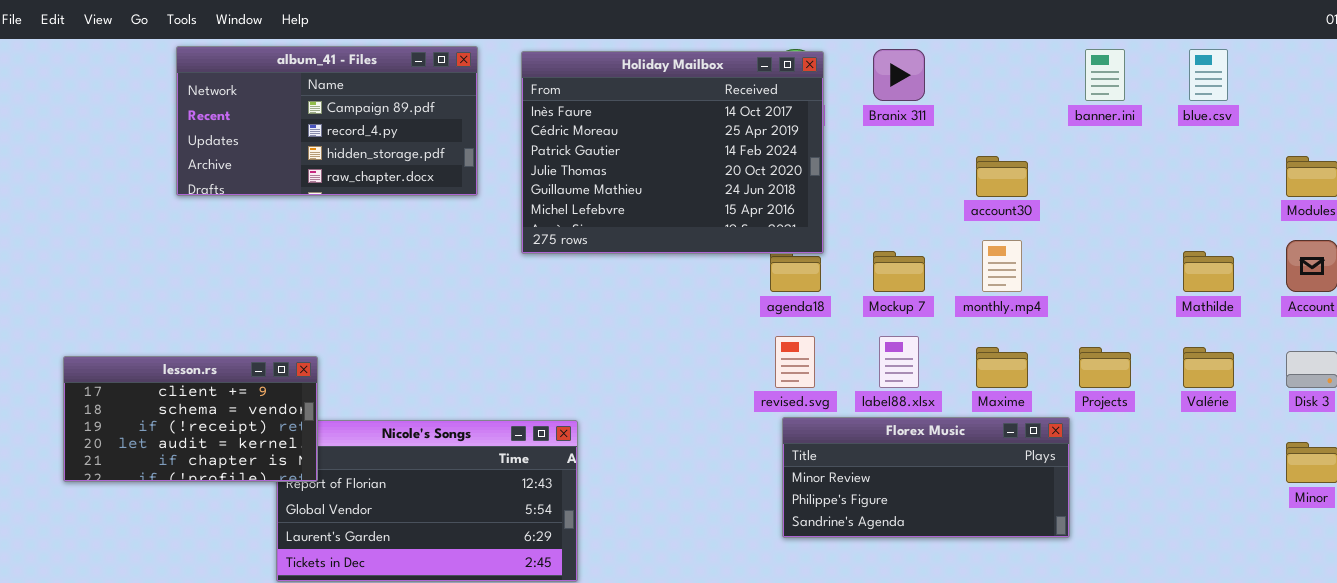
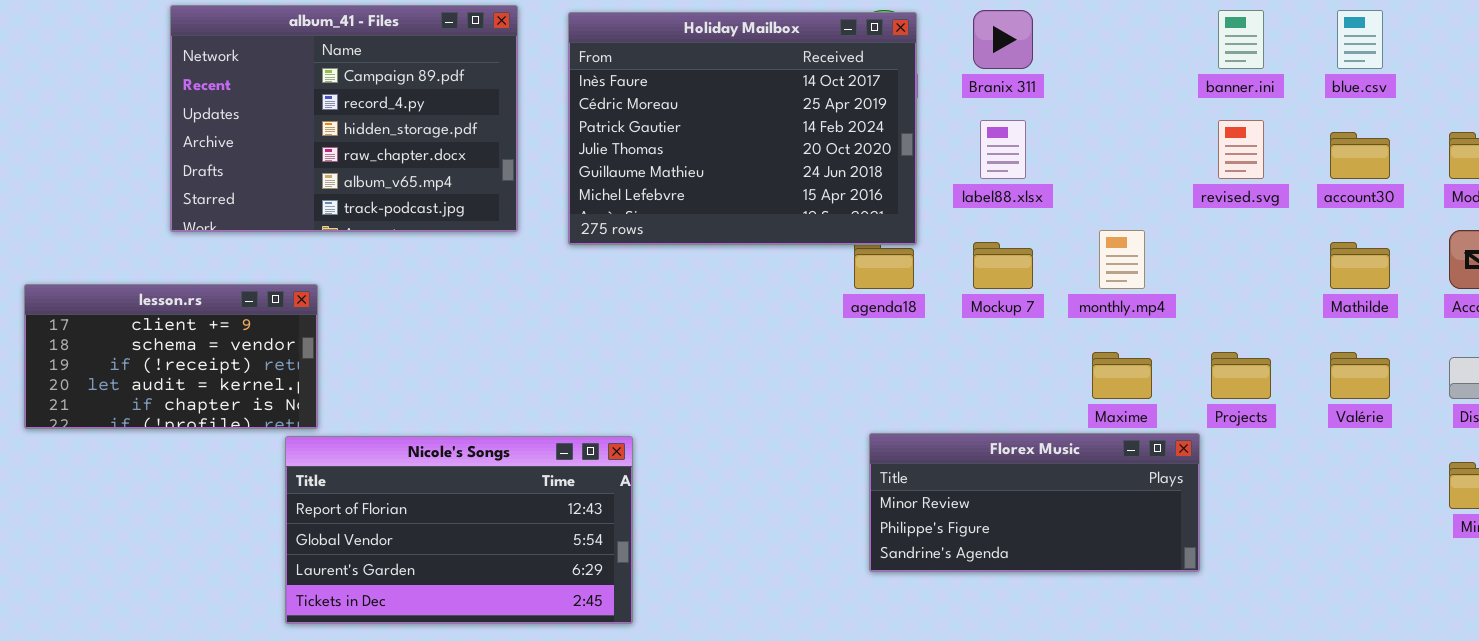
album_41 - Files: [176,46,478,196] -> [170,5,518,232], resized
account30: [976,156,1028,197] -> [1330,132,1390,179], moved
revised.svg: [775,336,815,388] -> [1218,120,1264,179], moved
label88.xlsx: [879,336,919,388] -> [980,120,1026,179], moved
lesson.rs: [63,356,318,482] -> [24,284,318,429], moved

